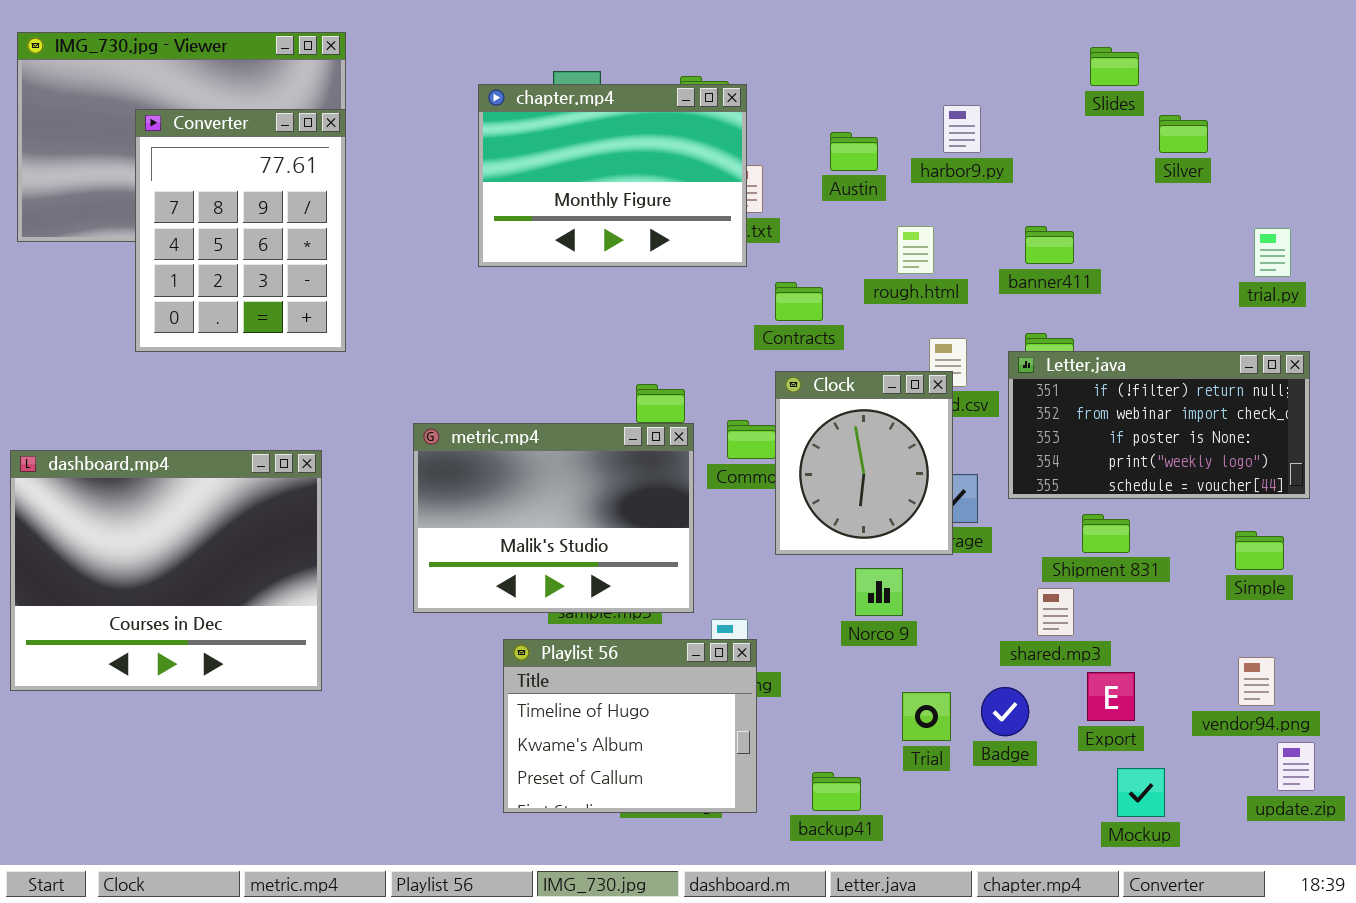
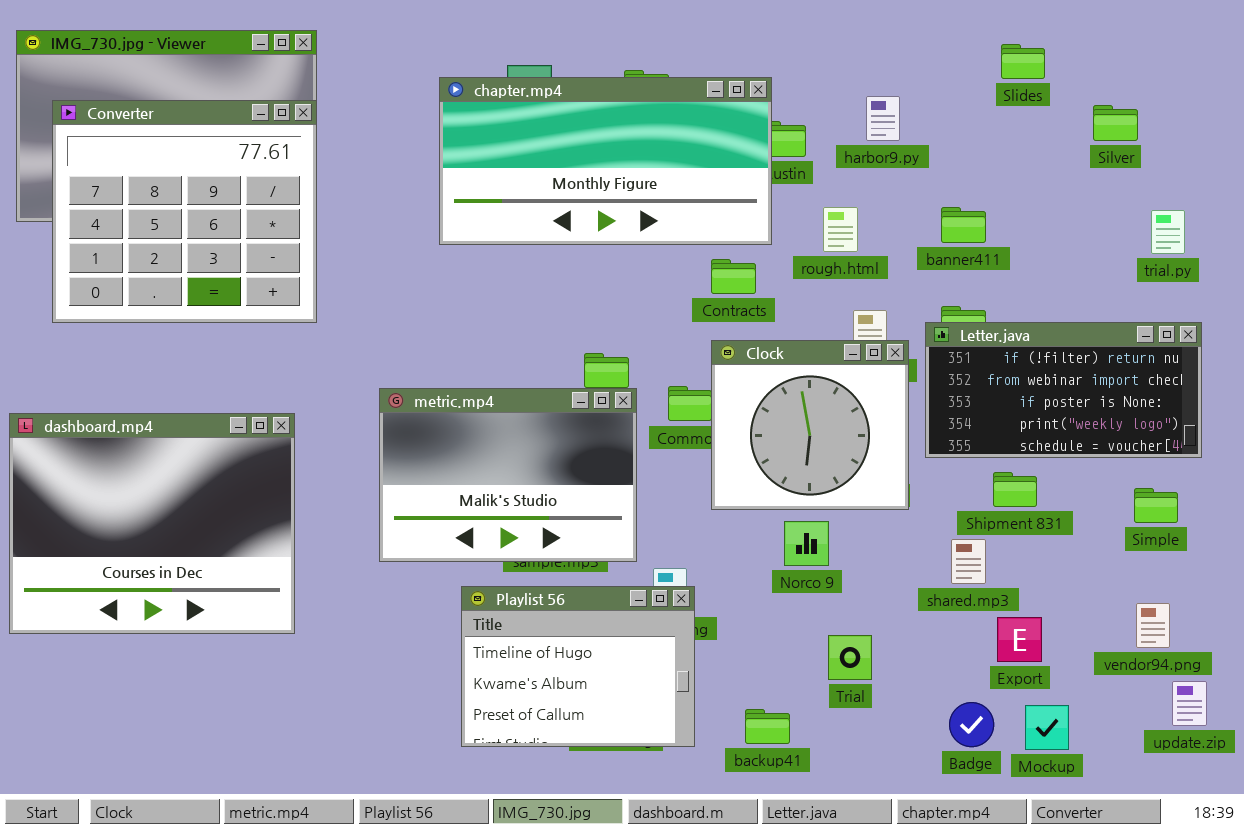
chapter.mp4: [478,84,747,267] -> [439,77,772,245], resized
Converter: [135,109,346,352] -> [52,100,317,323], resized
Silver: [1159,115,1208,153] -> [1093,105,1138,141], moved
Clock: [775,371,953,555] -> [711,340,909,510], resized
Badge: [981,687,1029,736] -> [949,702,994,747], moved

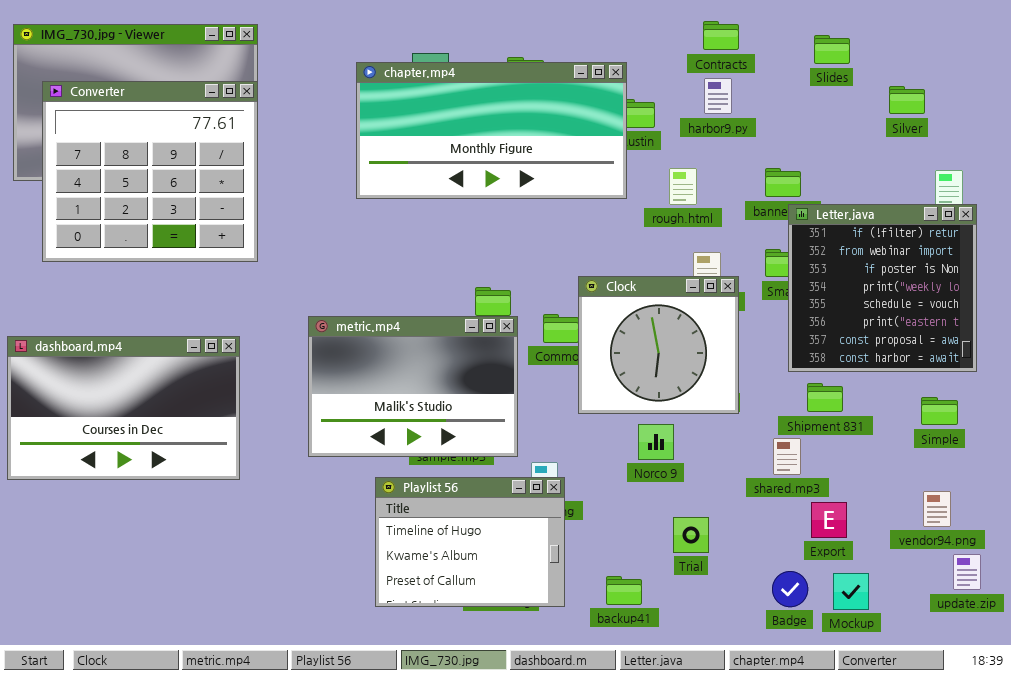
Contracts: [711,259,756,294] -> [703,21,739,50], moved
Letter.java: [925,322,1202,458] -> [788,204,977,372], resized
dashboard.mp4: [9,413,295,634] -> [7,336,240,480], resized

